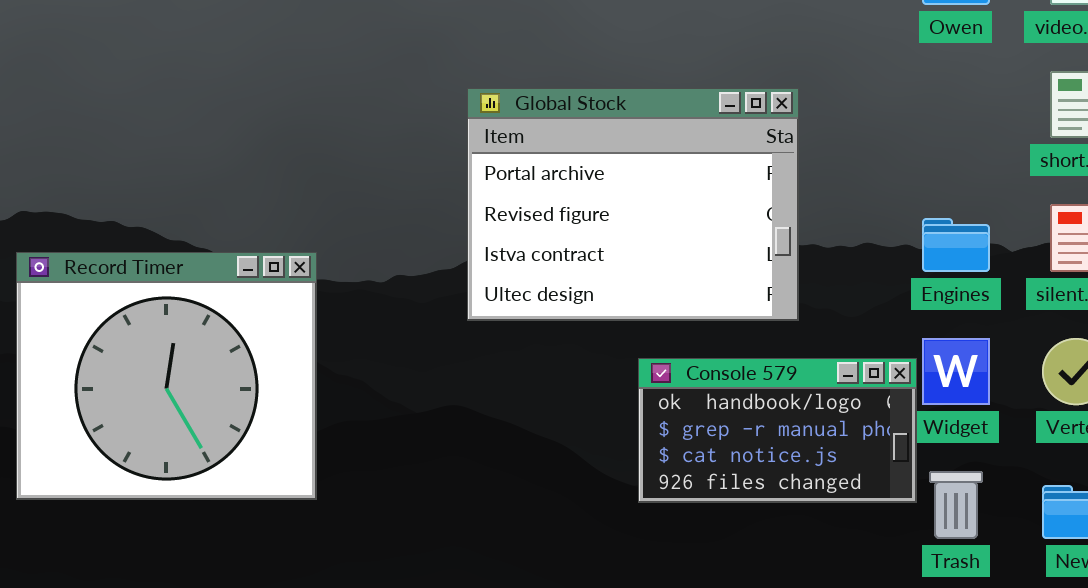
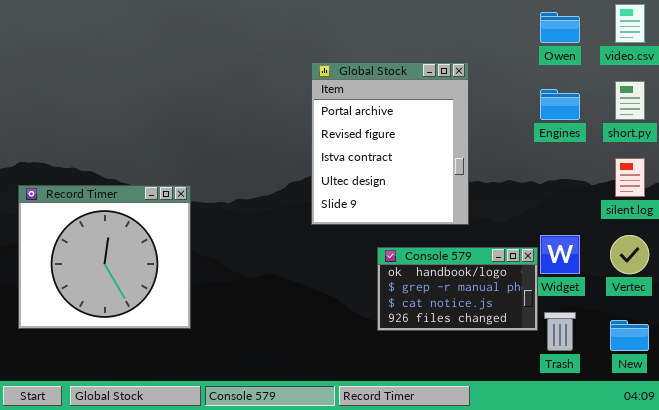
Global Stock: [467,88,799,321] -> [311,62,469,225], resized
Engines: [922,218,990,272] -> [540,89,580,120], moved

